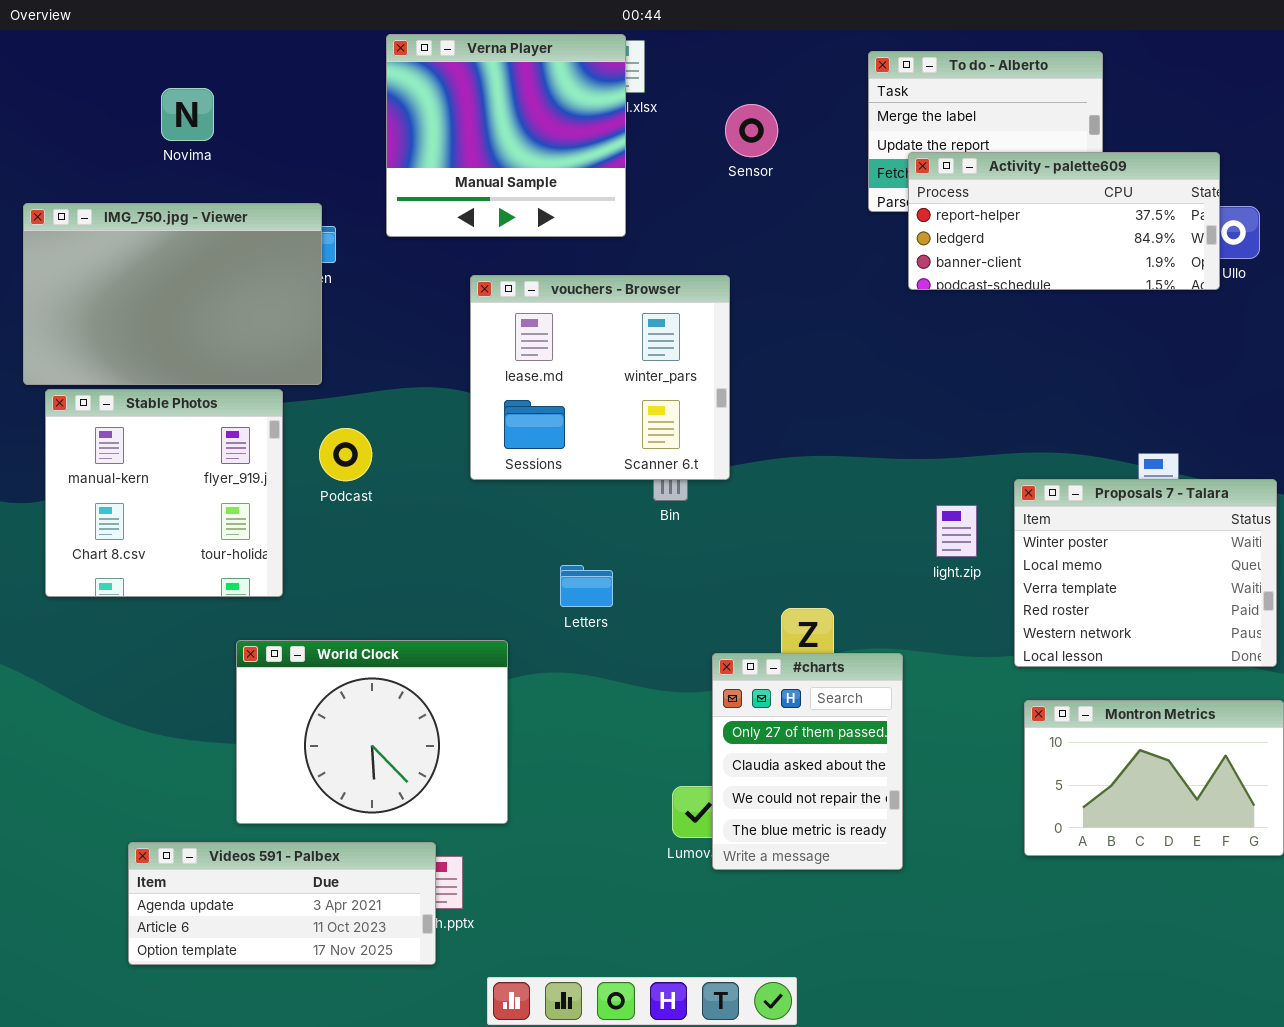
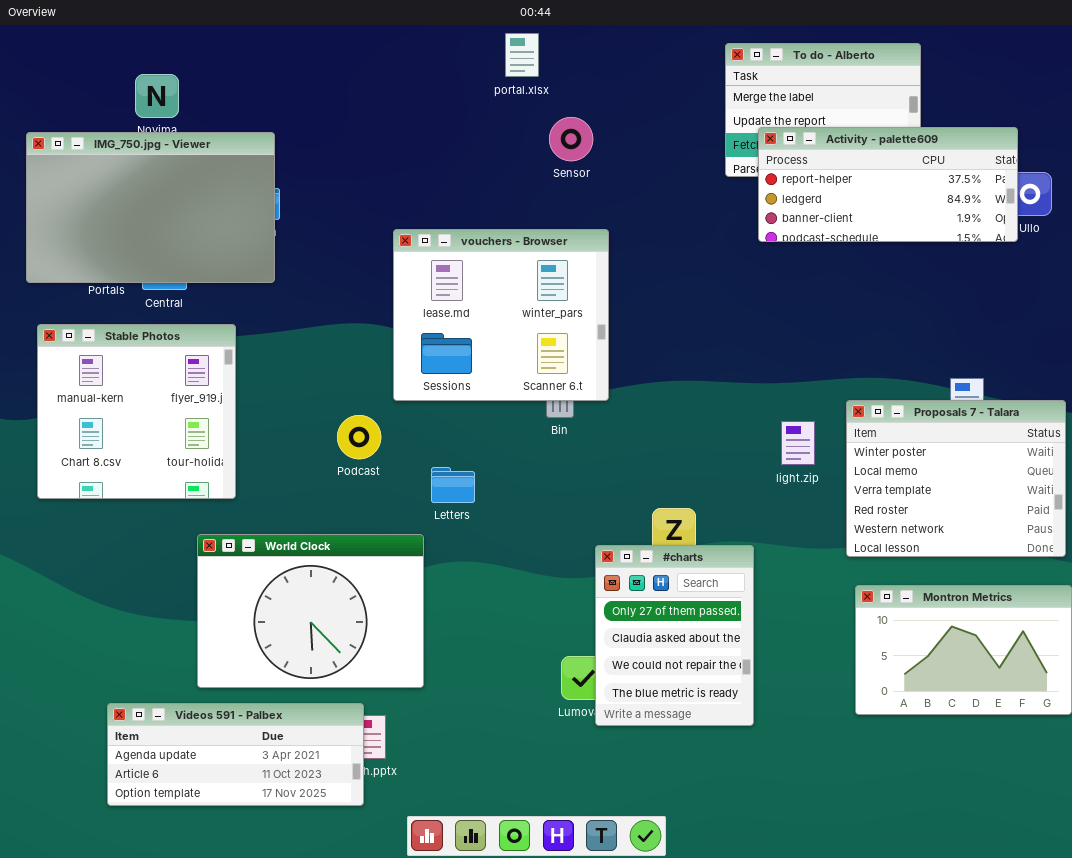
Verna Player: [386,34,626,237] -> none, closed
Sensor: [725,104,778,157] -> [549,117,593,161], moved
IMG_750.jpg - Viewer: [23,203,322,385] -> [26,132,275,283], moved
Podcast: [319,428,372,481] -> [337,415,381,459], moved
Letters: [560,565,613,607] -> [431,467,475,503], moved

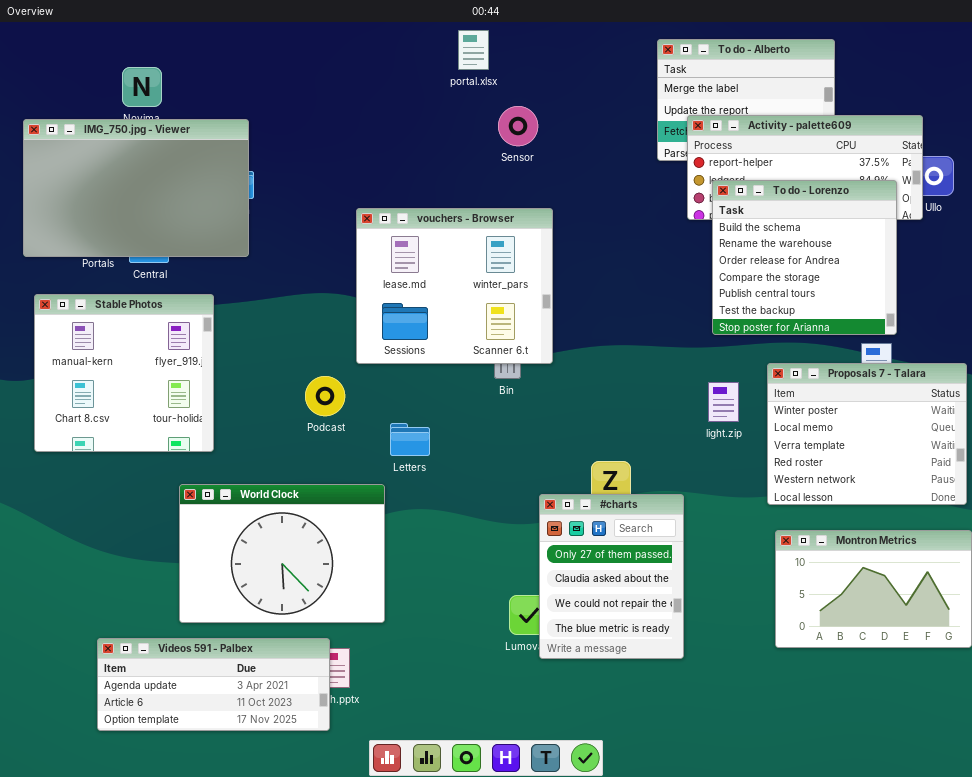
To do - Lorenzo: none -> [712,180,897,335], opened

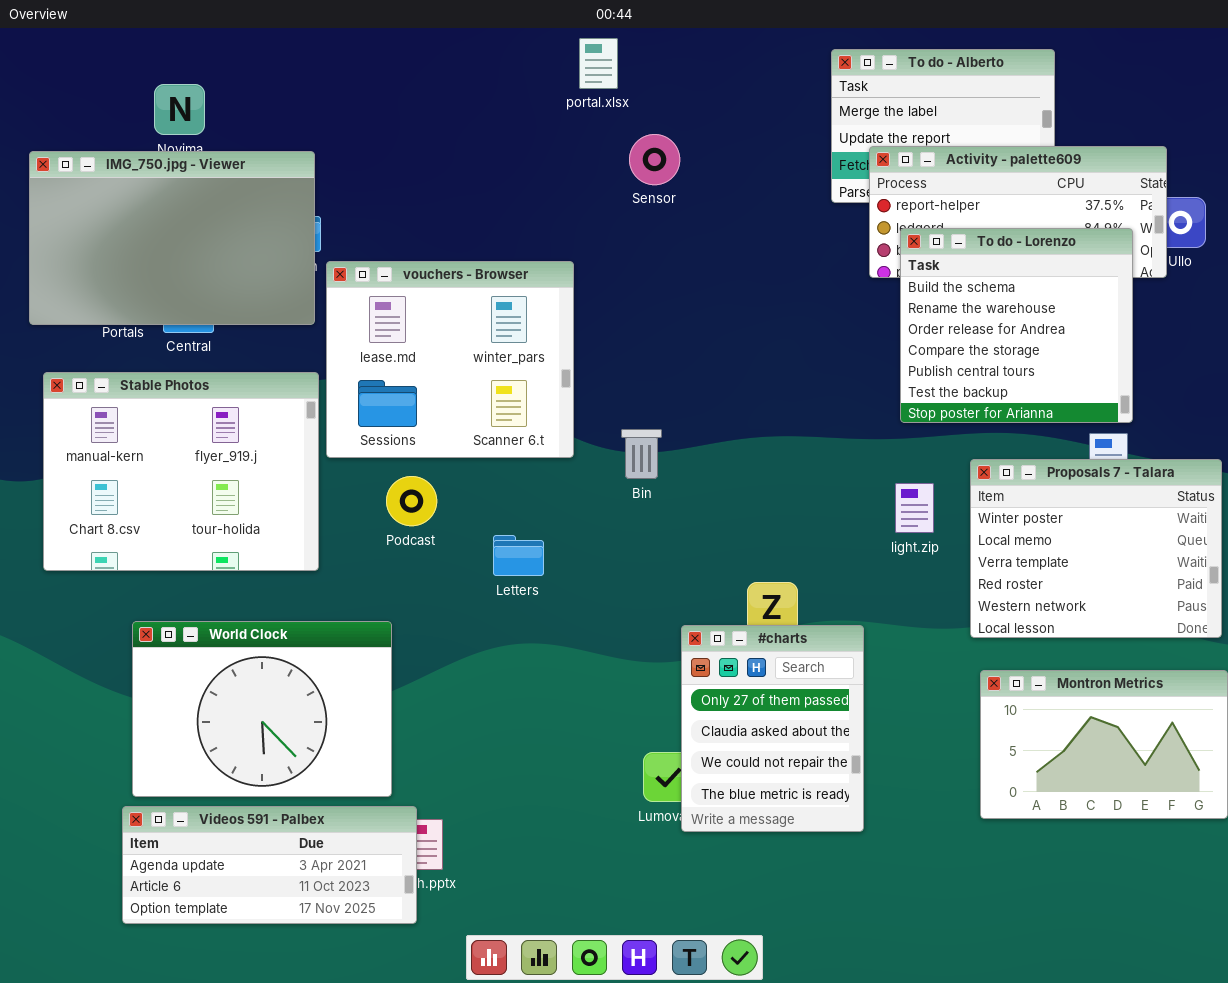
vouchers - Browser: [356,208,553,364] -> [326,261,574,458], moved
Stable Photos: [34,294,214,452] -> [43,372,319,571], resized
World Clock: [179,484,385,623] -> [132,621,392,797], moved

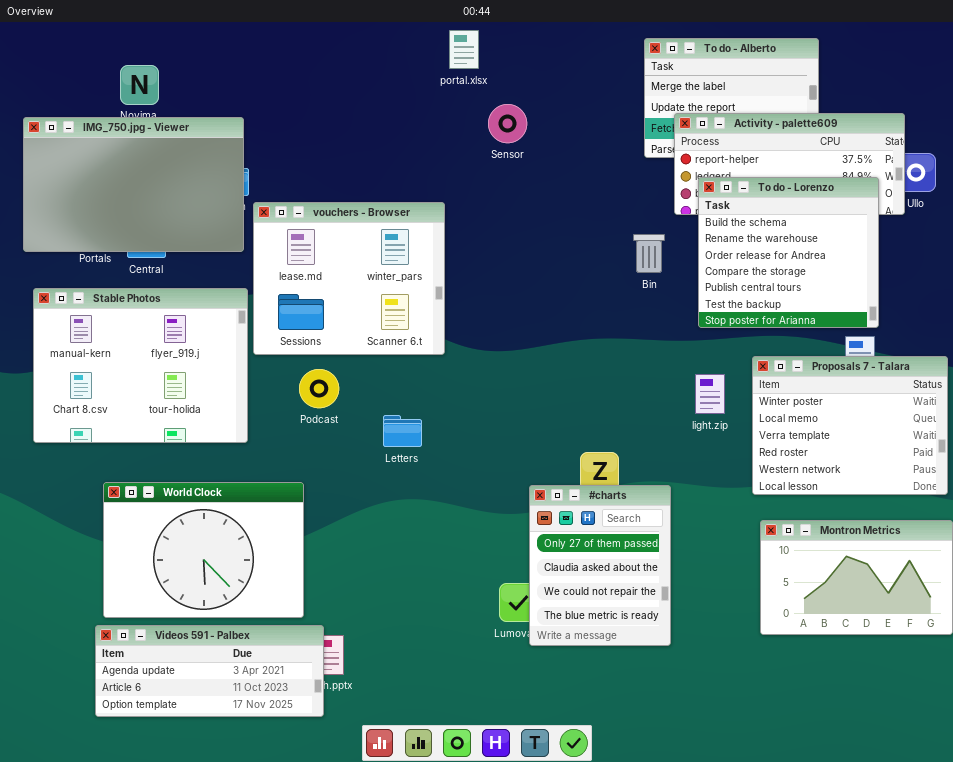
Bin: [621,429,662,479] -> [633,234,665,273], moved

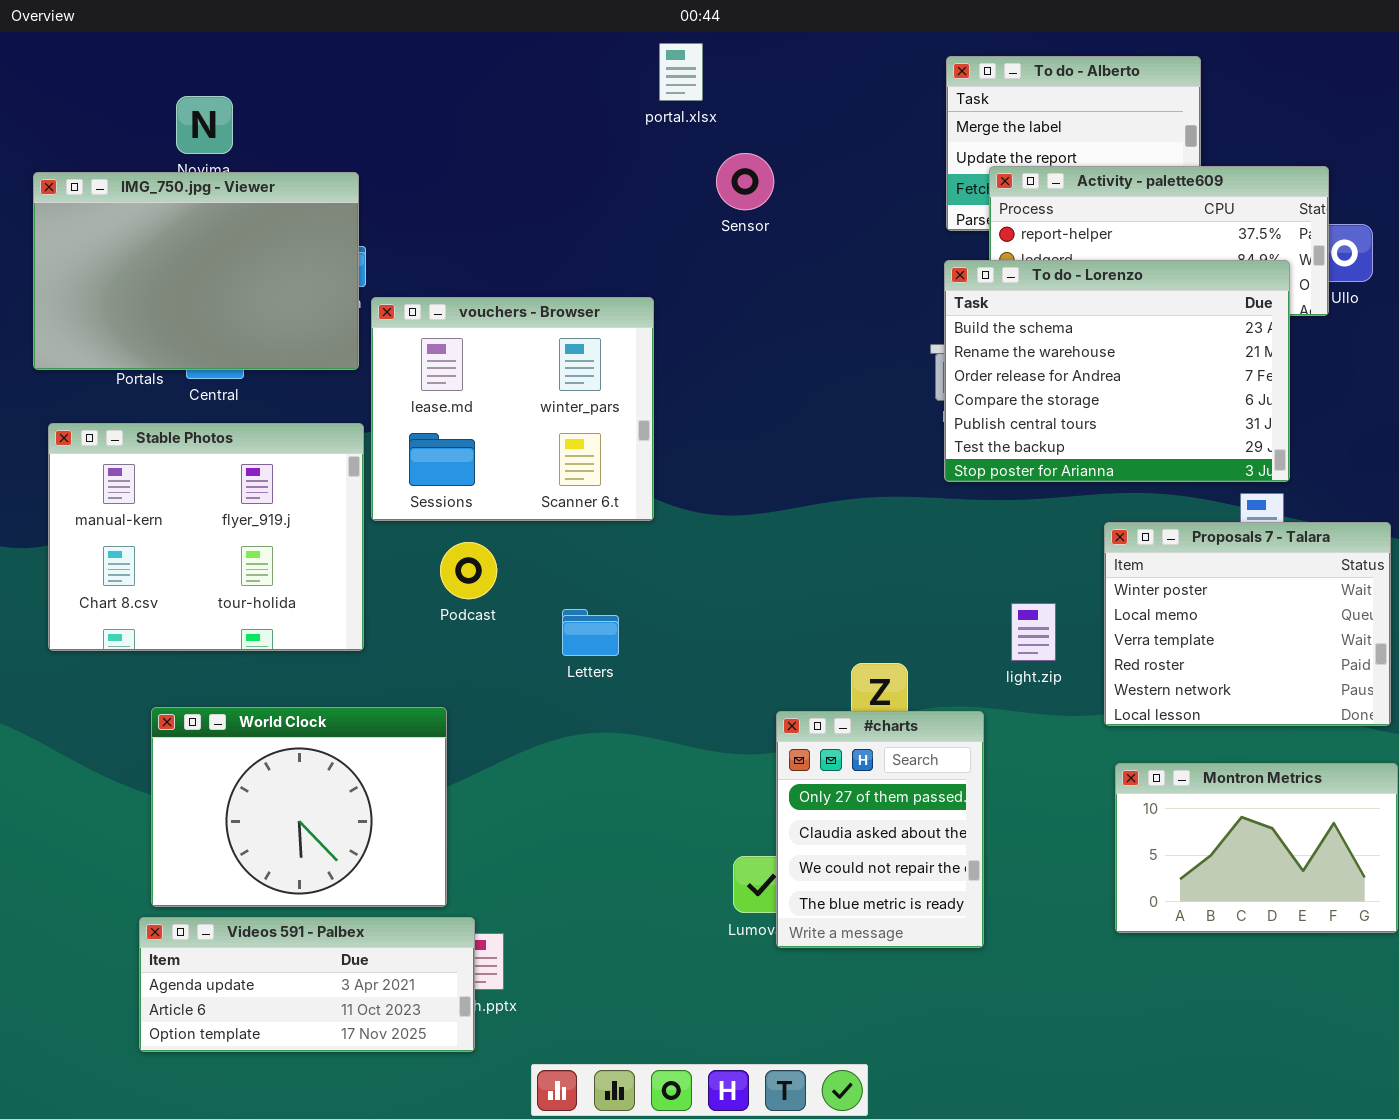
To do - Lorenzo: [698,177,879,328] -> [944,260,1290,482], resized
light.zip: [695,374,725,414] -> [1011,603,1056,661], moved

